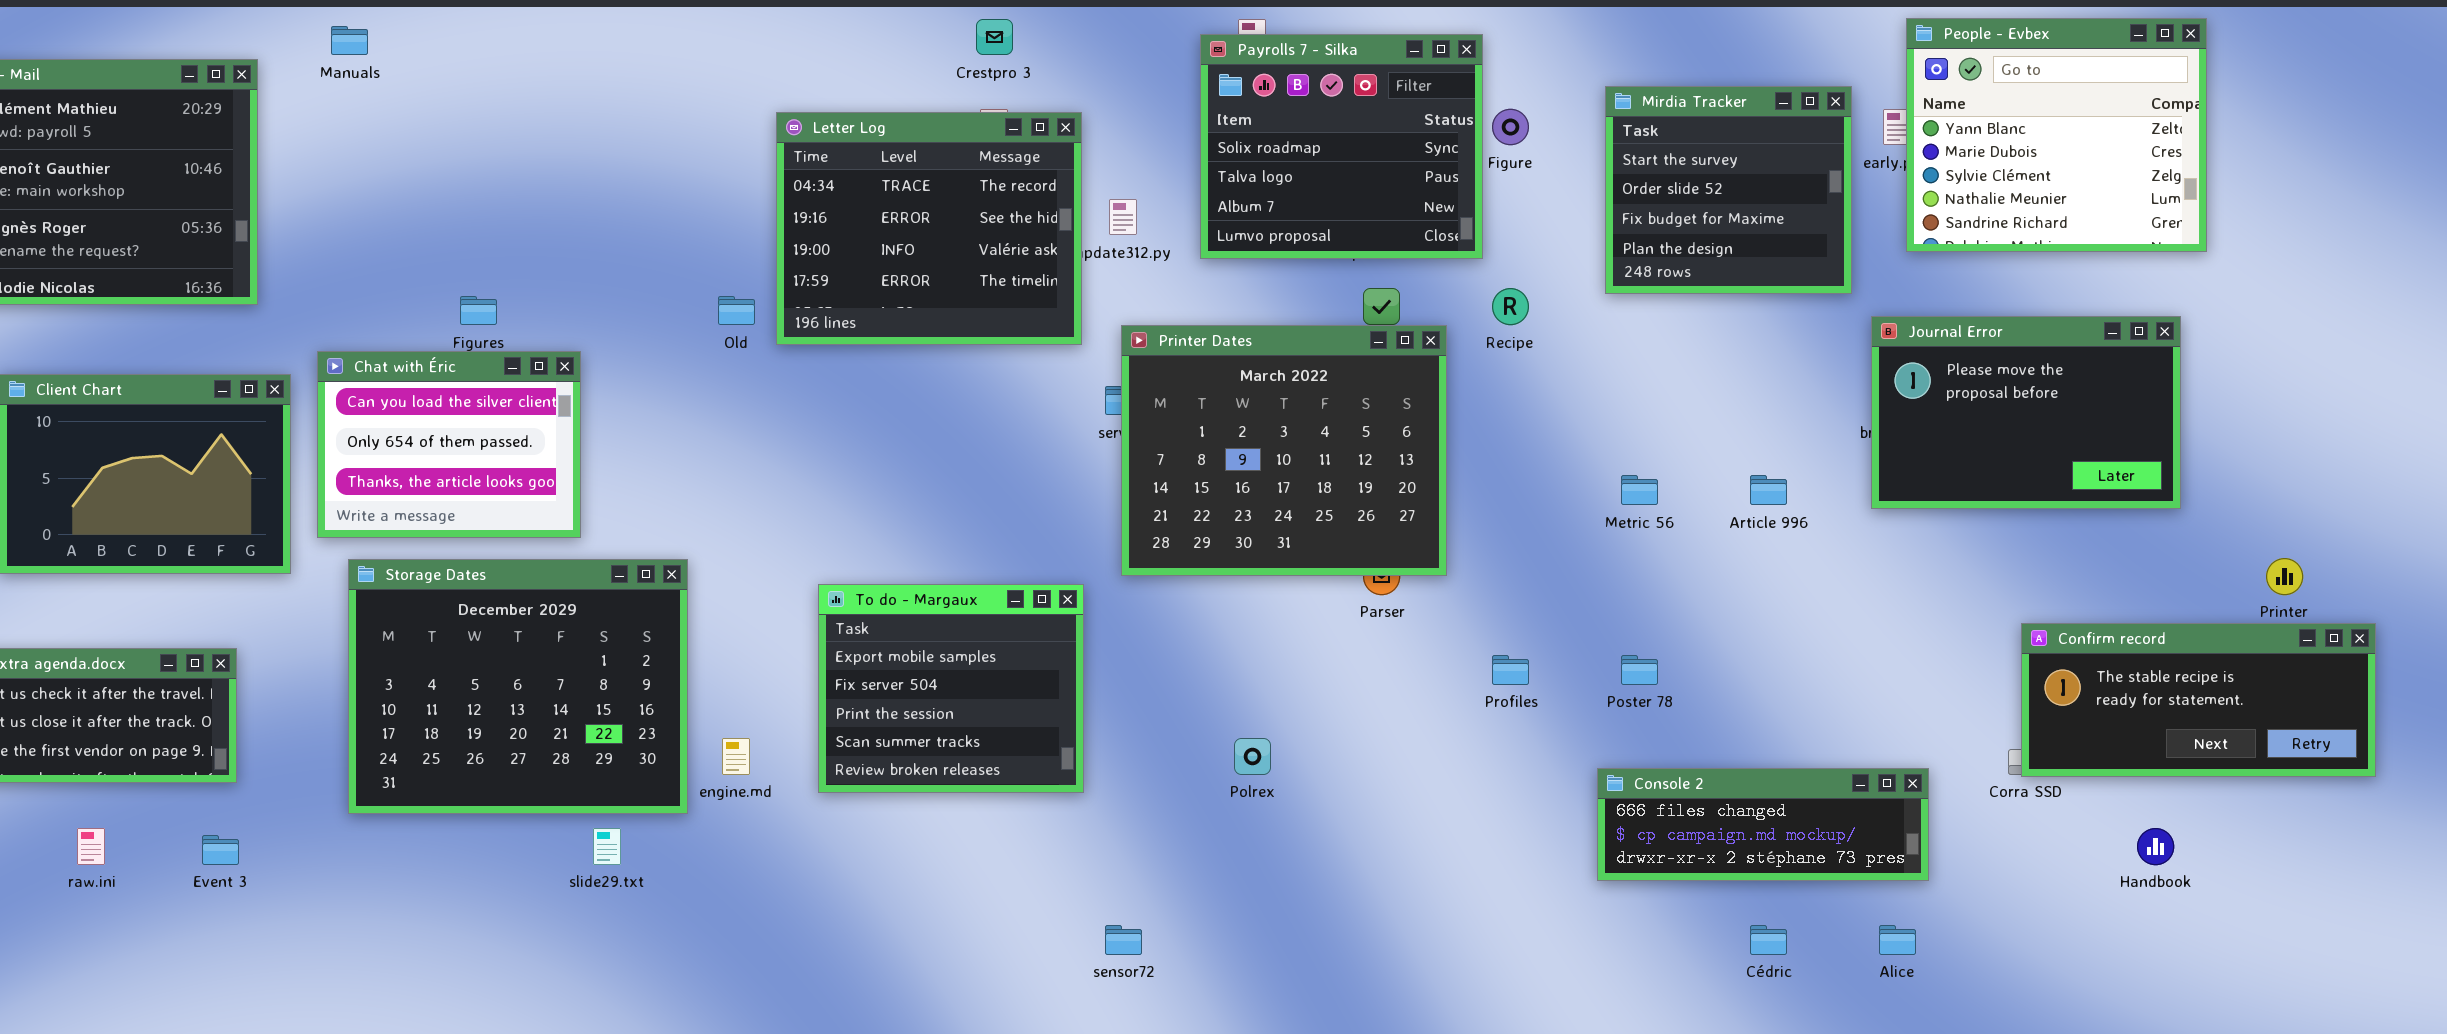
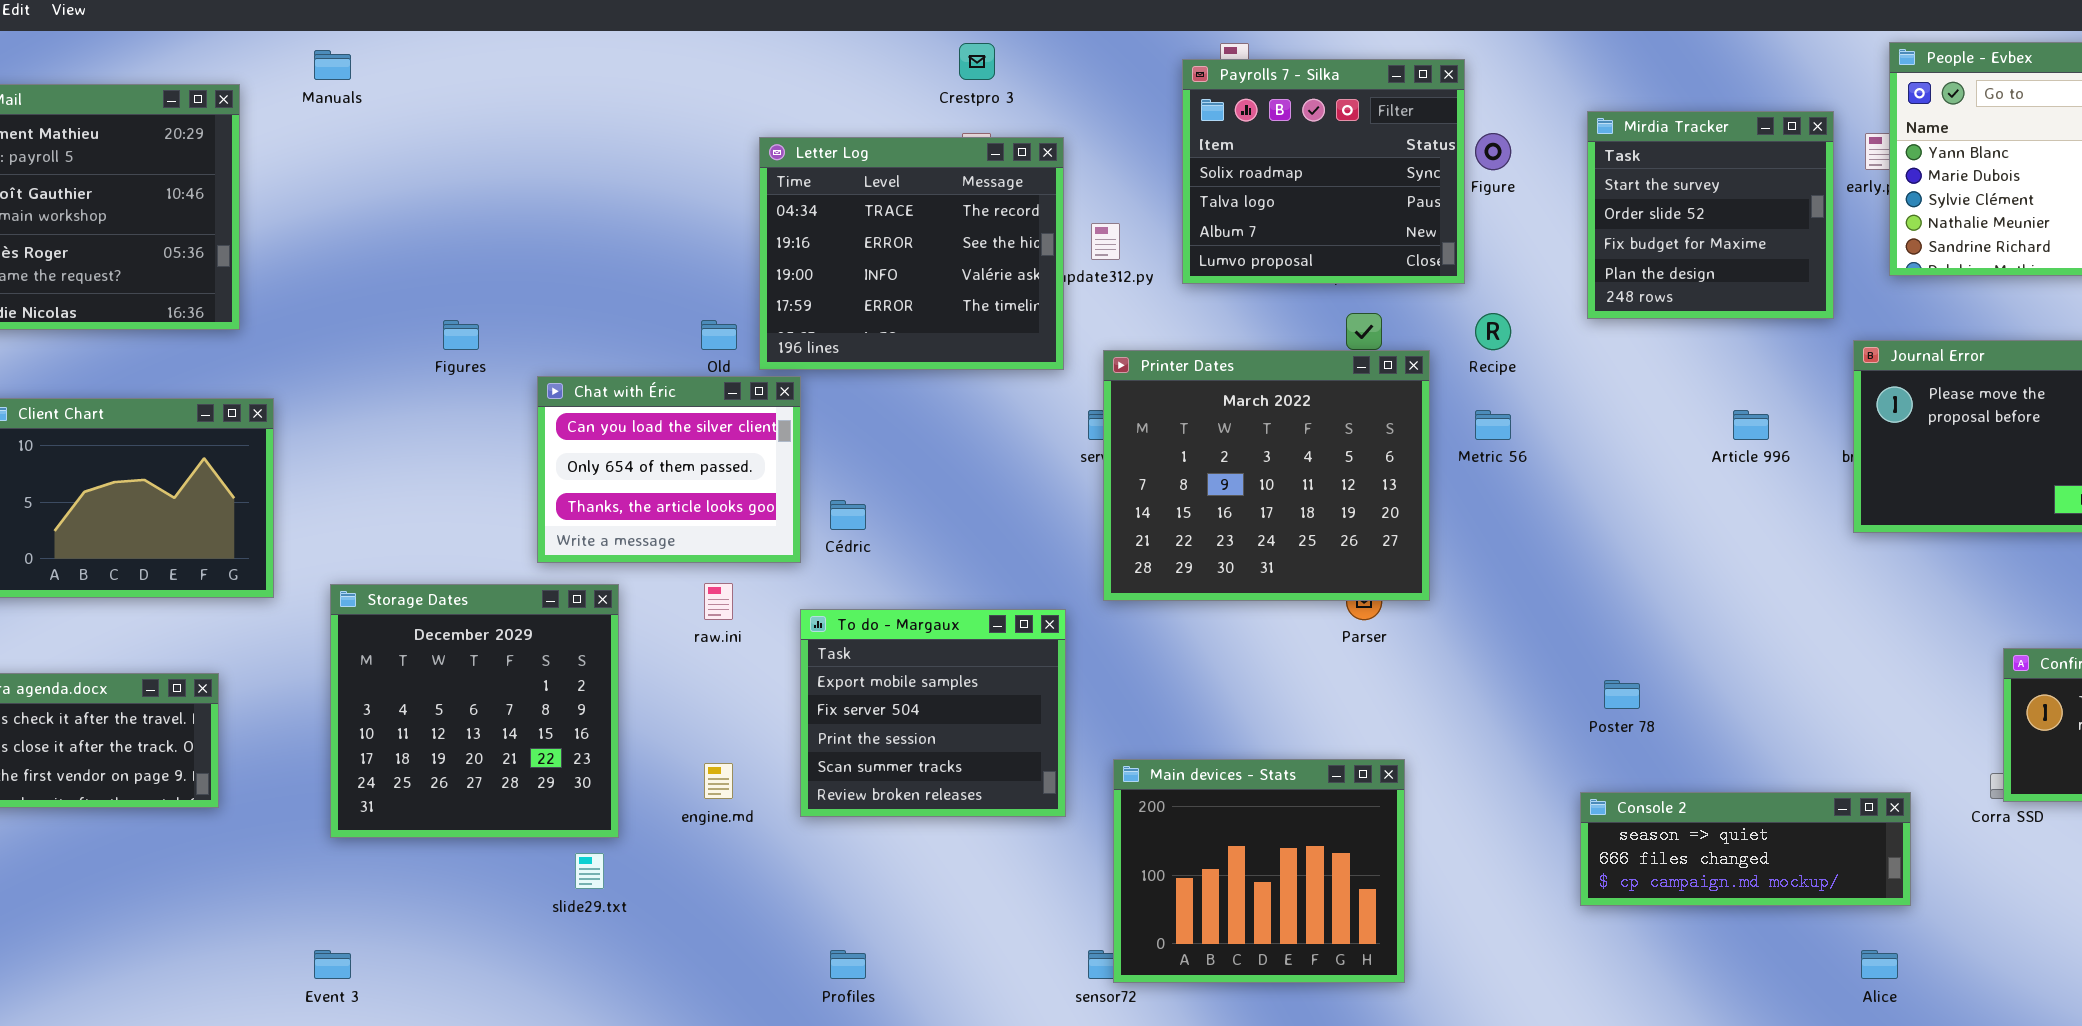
Chat with Éric: [317,351,581,538] -> [537,376,801,563], moved
Metric 56: [1621,475,1658,505] -> [1475,410,1511,440], moved
Article 996: [1750,475,1787,505] -> [1733,410,1769,440], moved
Storage Dates: [348,559,688,814] -> [330,584,619,838], resized
Profiles: [1492,655,1529,685] -> [830,950,866,979], moved
Main devices - Stats: none -> [1113,759,1405,983], opened
Console 2: [1597,768,1929,881] -> [1580,792,1911,906], scrolled up 1 row
raw.ini: [77,828,105,865] -> [704,583,733,620], moved
Event 3: [202,835,239,865] -> [314,950,351,979], moved
Cédric: [1750,925,1787,955] -> [830,500,866,530], moved

